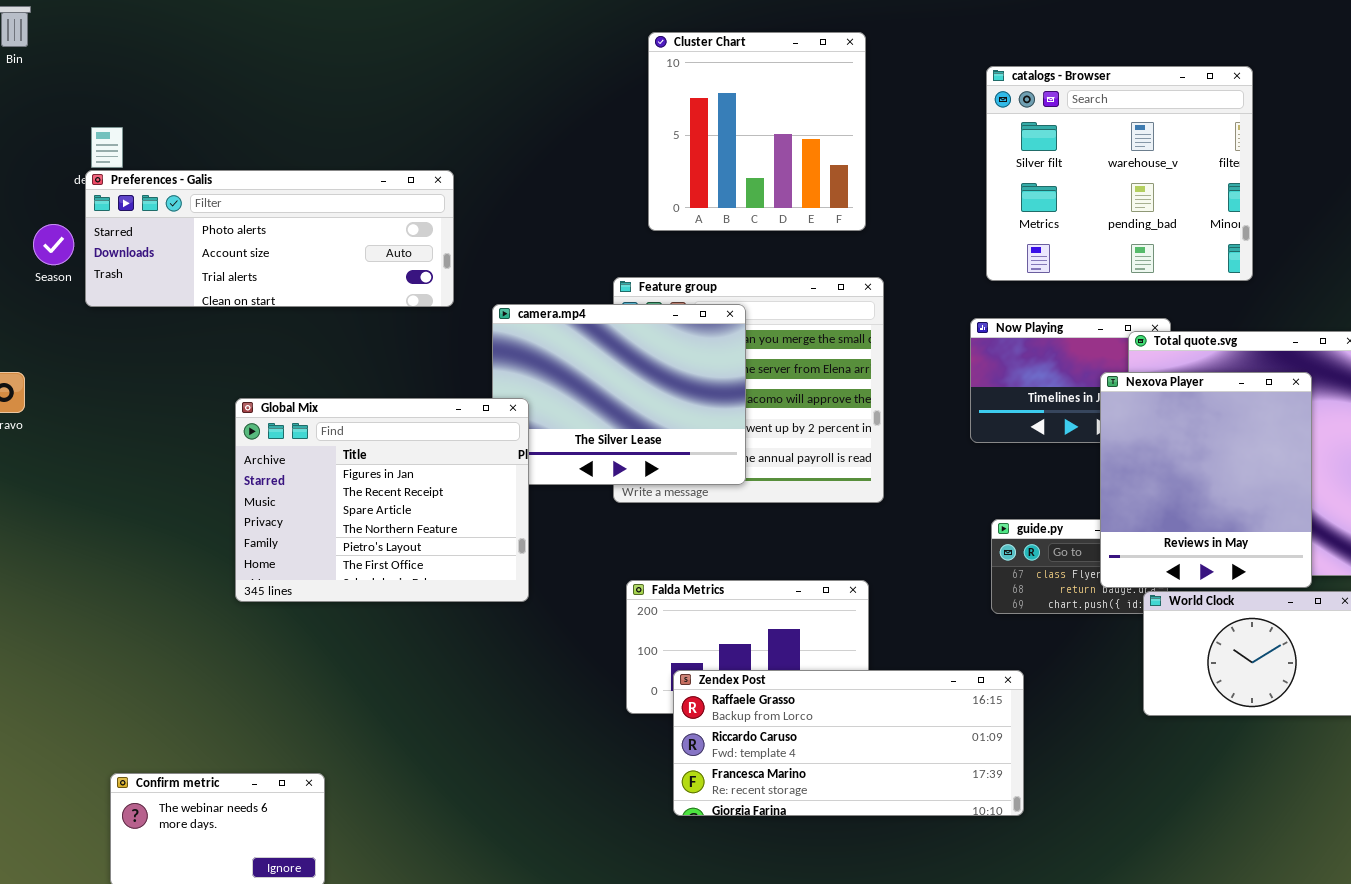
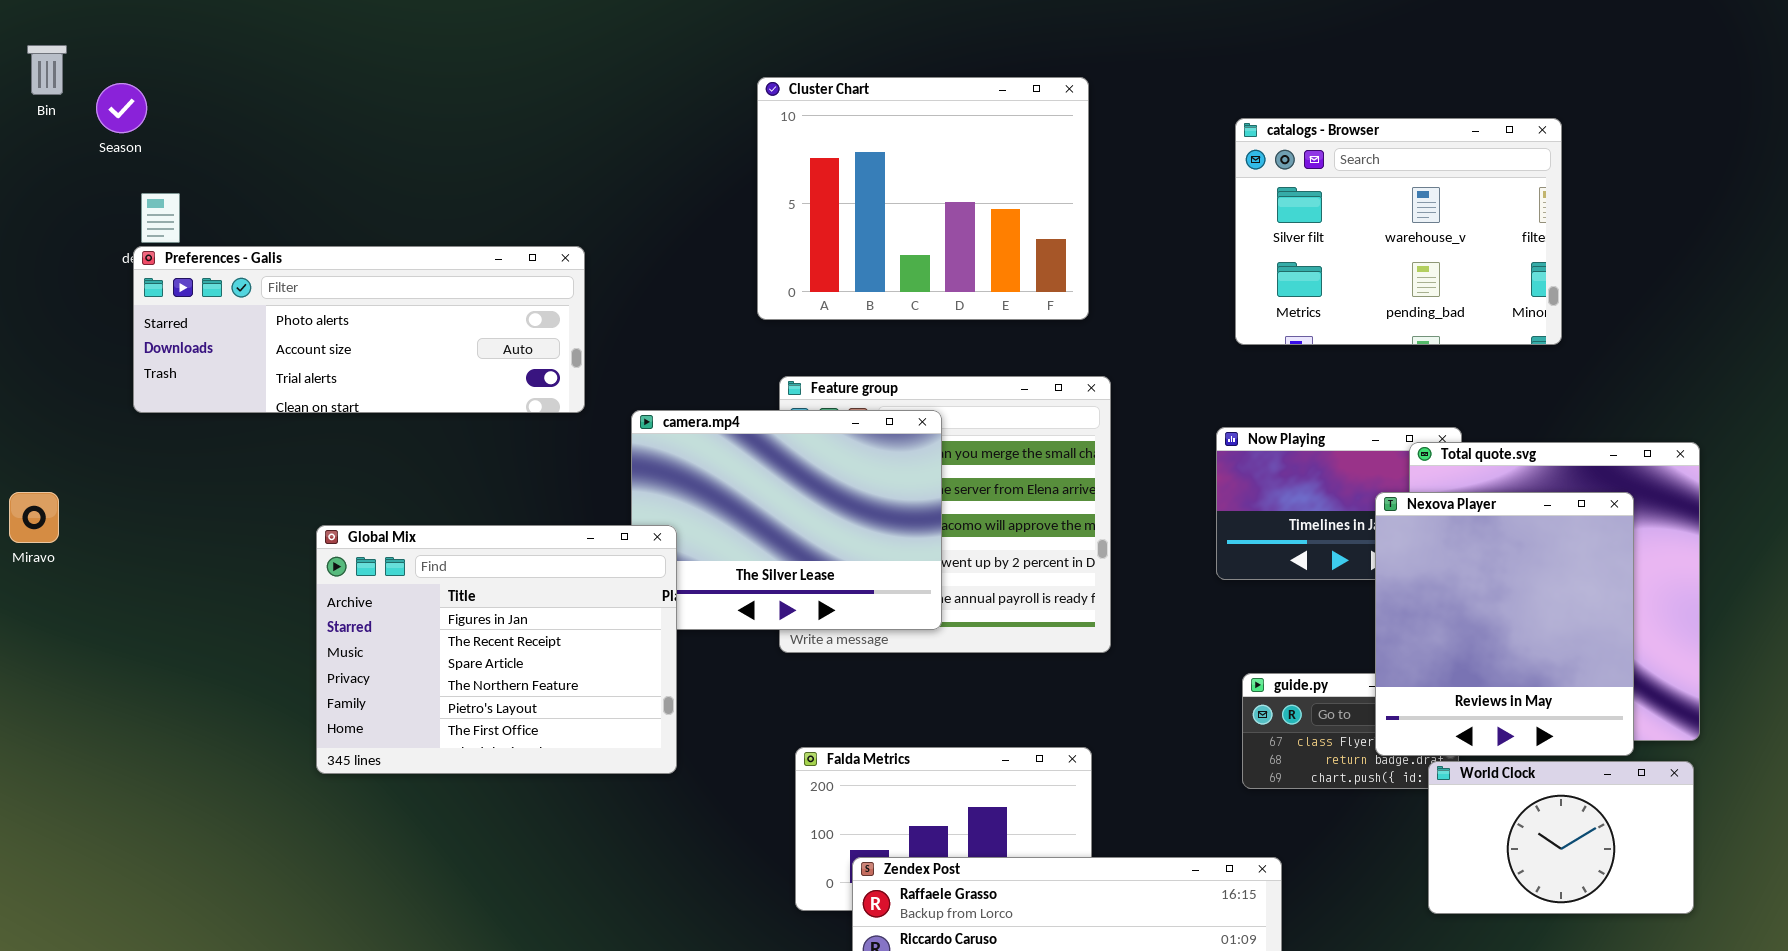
Cluster Chart: [648,32,866,231] -> [757,77,1089,320], resized
catalogs - Browser: [986,66,1253,281] -> [1235,118,1562,345], resized
Season: [33,224,74,265] -> [96,83,147,133], moved

